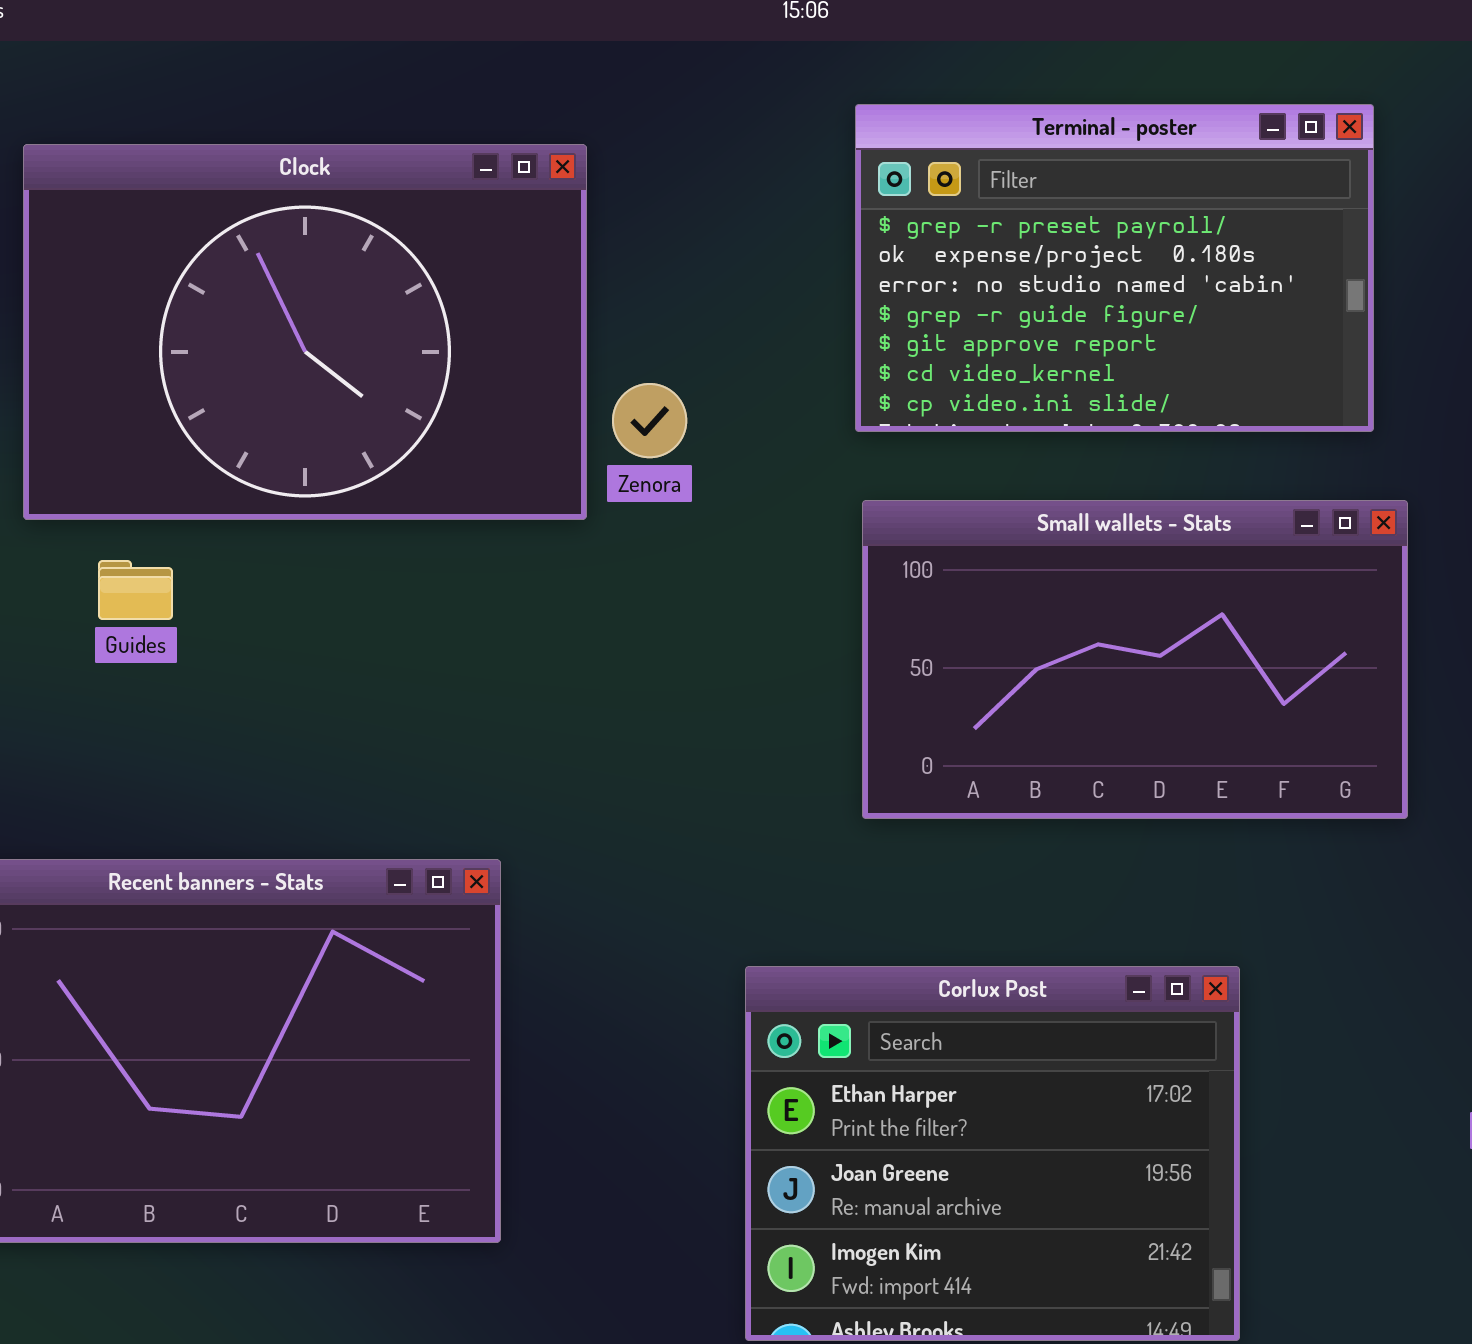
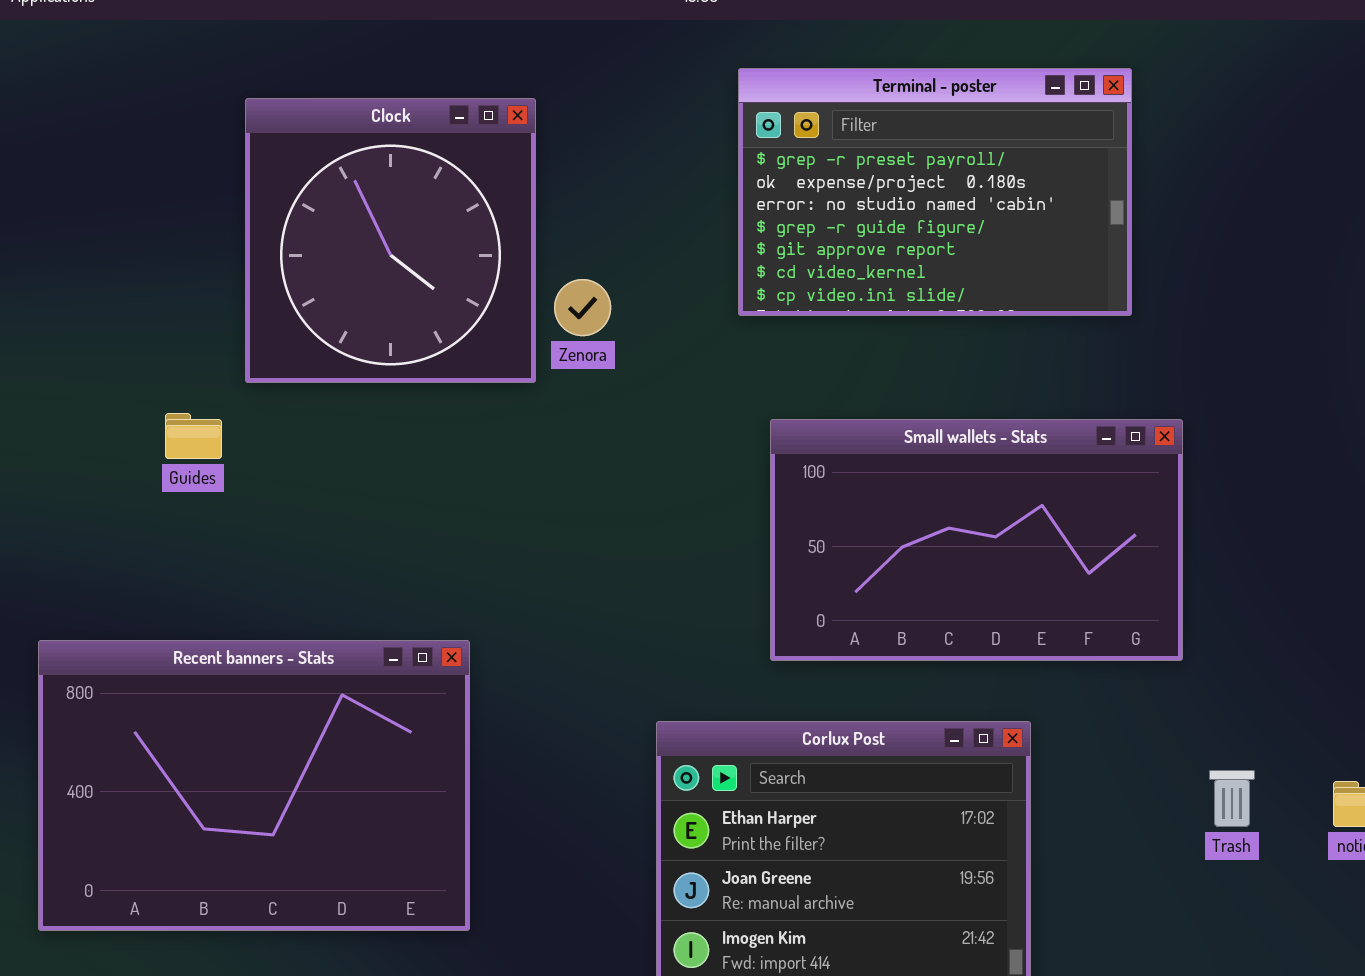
Clock: [23,144,587,520] -> [245,98,536,383], resized
Small wallets - Stats: [862,500,1408,819] -> [770,419,1183,661], moved

